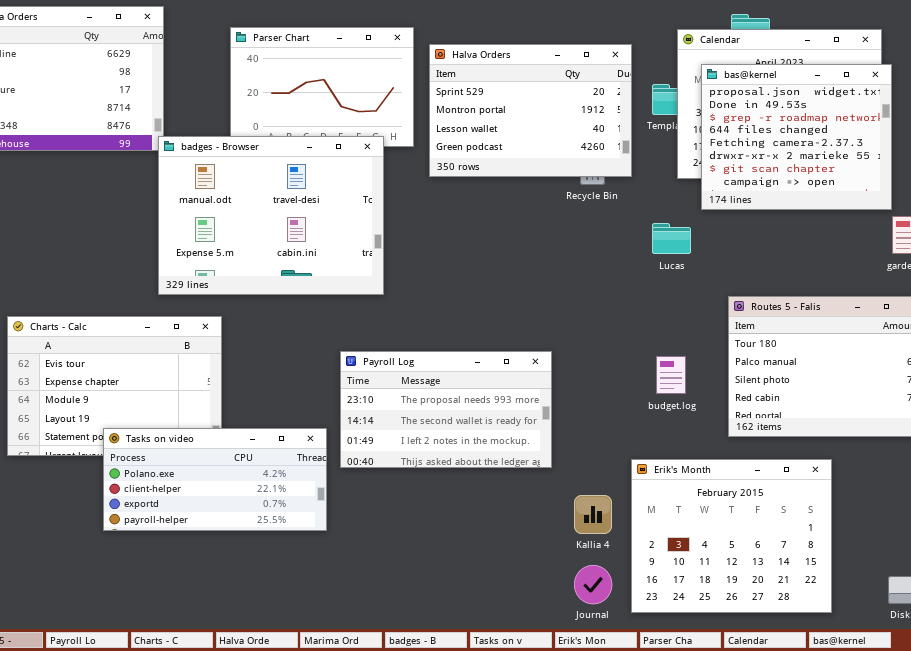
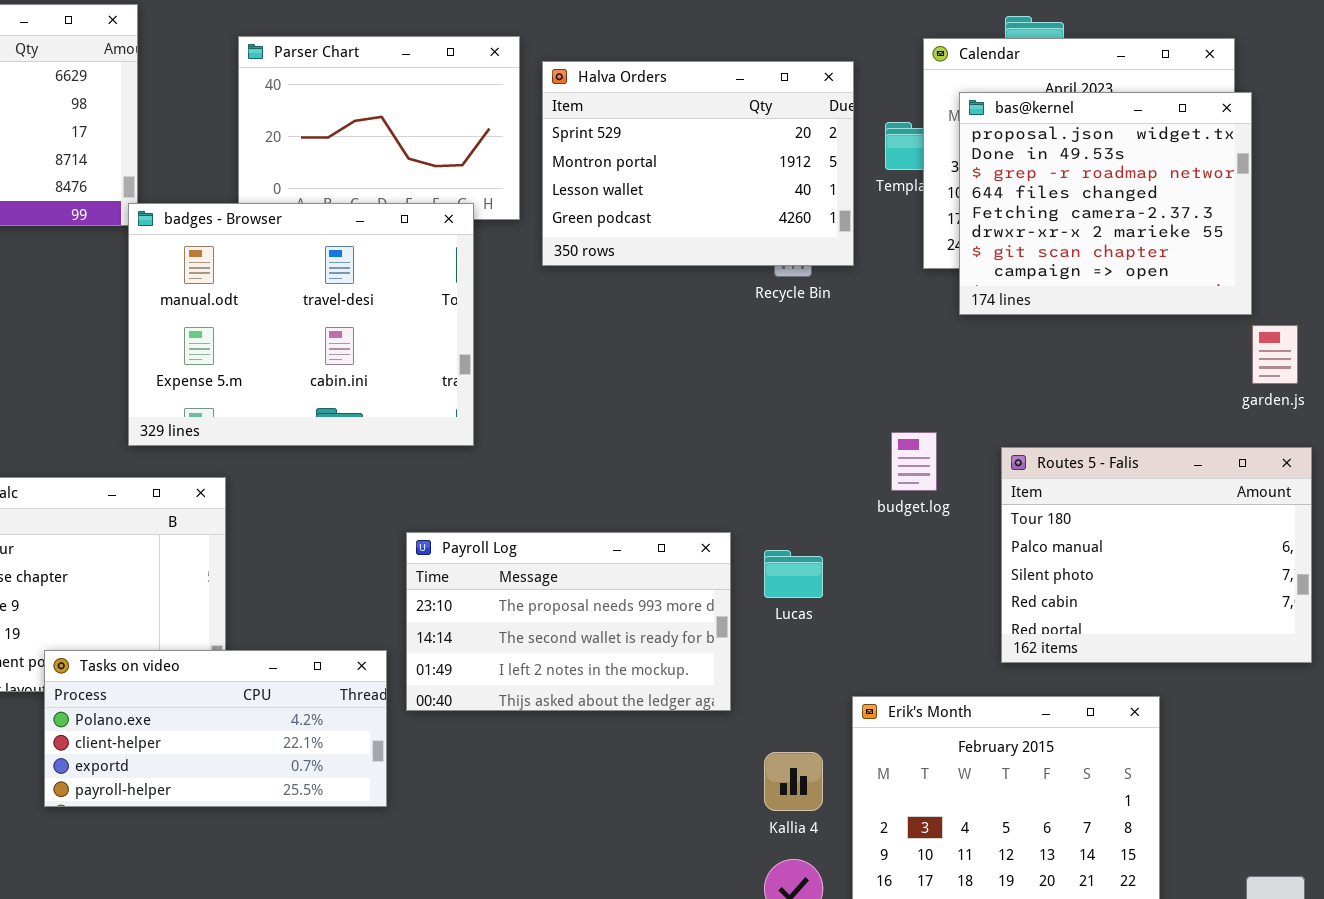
Lucas: [652,223,691,254] -> [764,550,823,598], moved
budget.log: [656,356,686,394] -> [891,432,937,491], moved

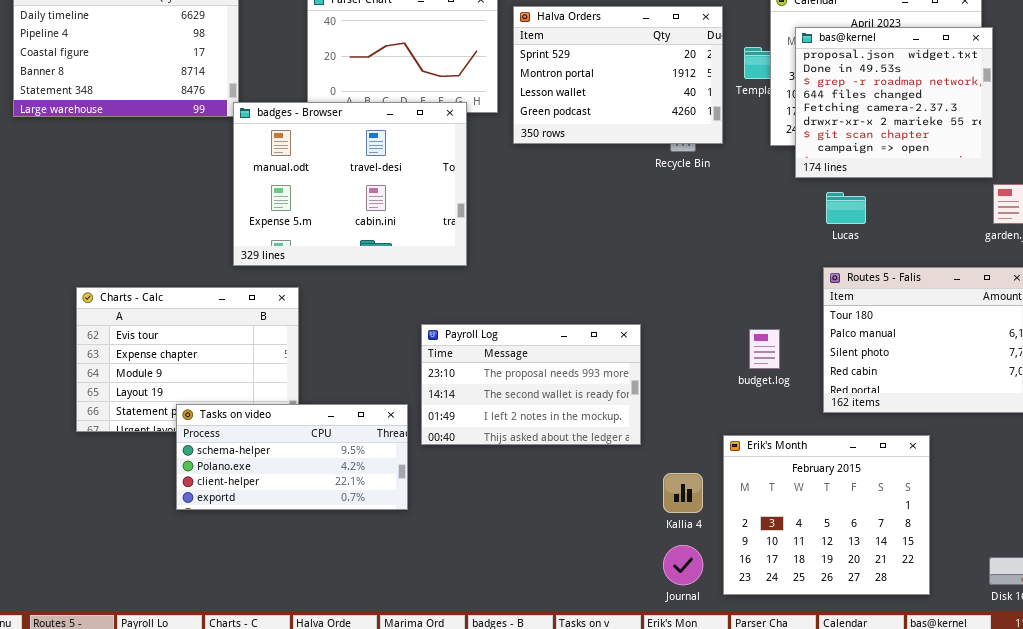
budget.log: [891,432,937,491] -> [749,329,780,369], moved
Lucas: [764,550,823,598] -> [826,192,866,224], moved
Tasks on video: [44,650,387,807] -> [176,404,408,510], scrolled up 1 row

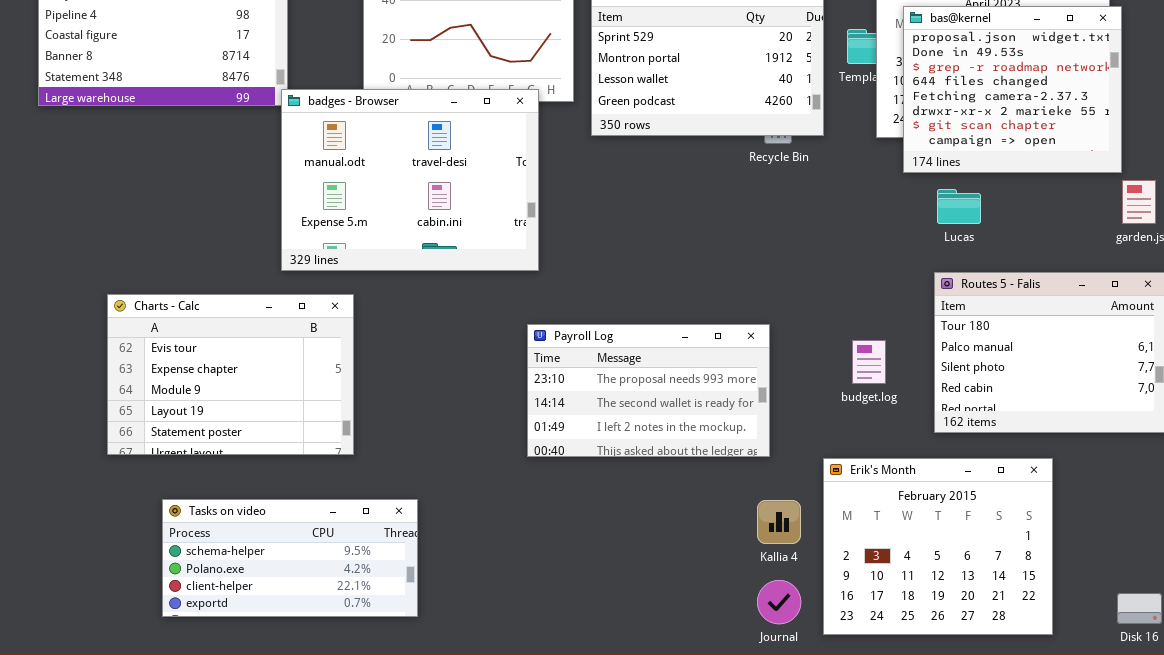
Payroll Log: [421,324,641,445] -> [527,324,770,457], moved
Tasks on video: [176,404,408,510] -> [162,499,418,617], moved

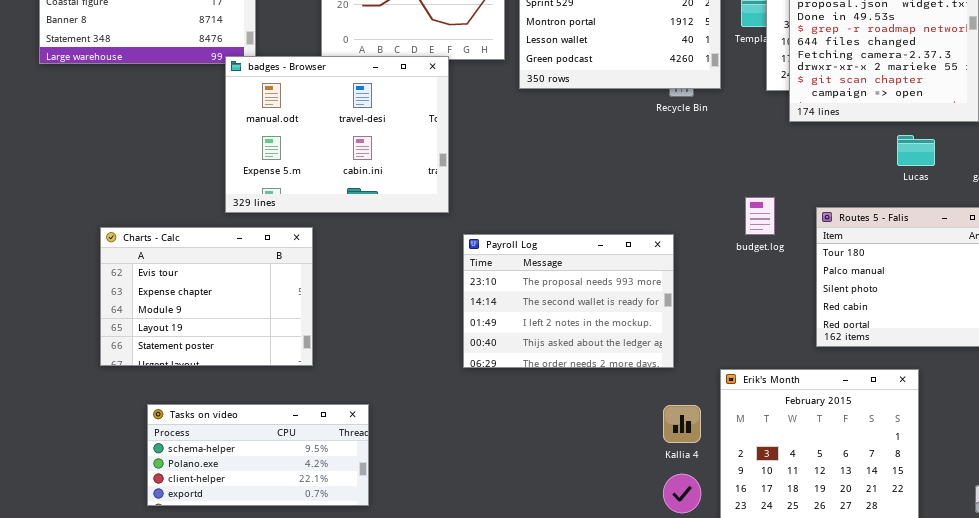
badges - Browser: [281,89,539,271] -> [225,56,449,213], moved
Lucas: [937,189,981,224] -> [897,135,935,166], moved
Payroll Log: [527,324,770,457] -> [463,234,674,368], resized
budget.log: [852,340,886,384] -> [745,197,775,235], moved

